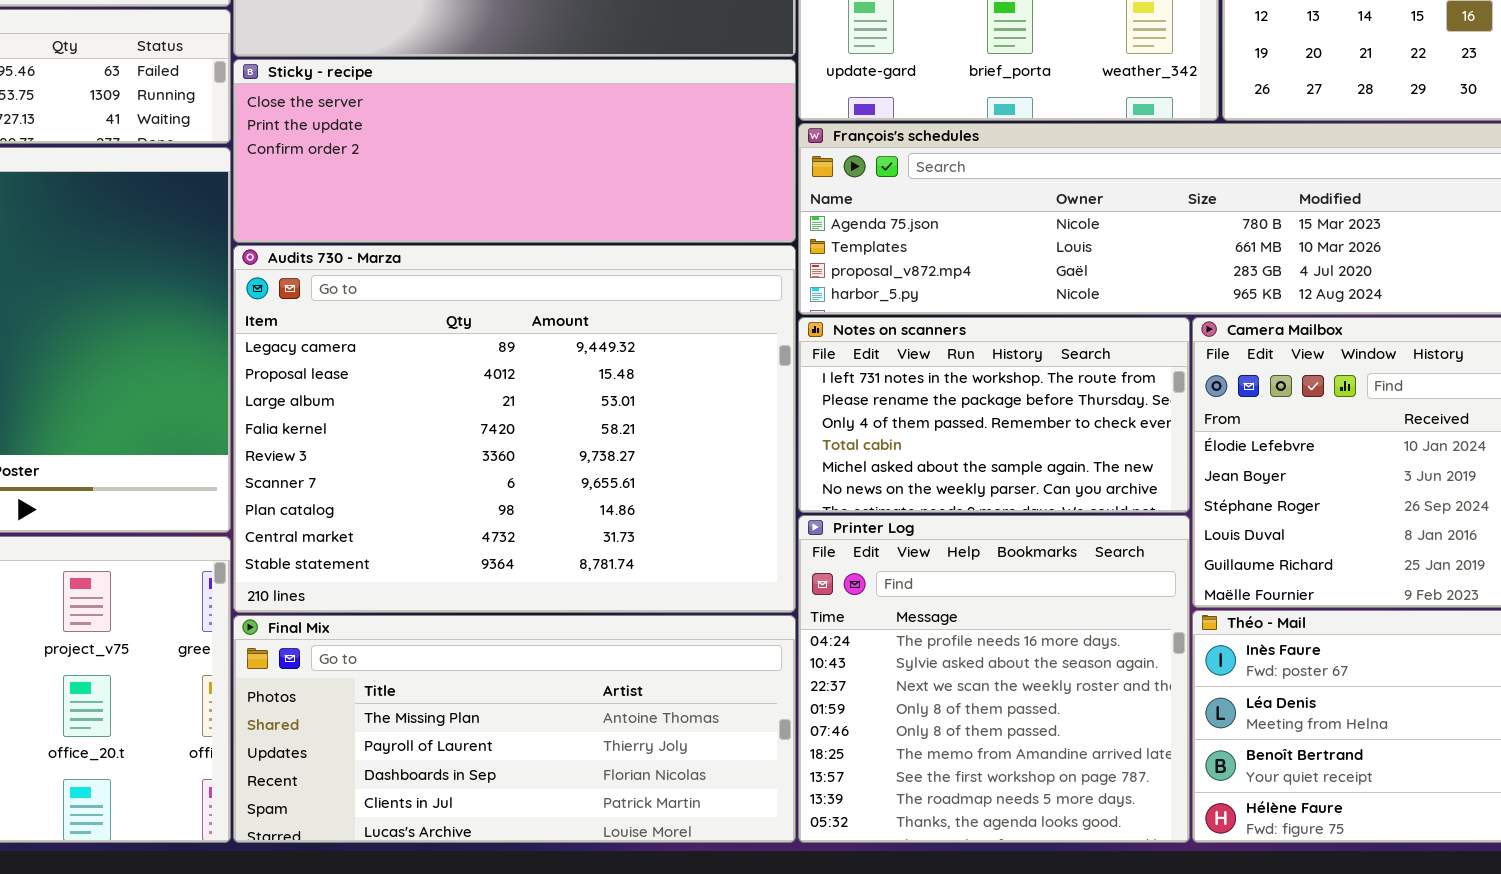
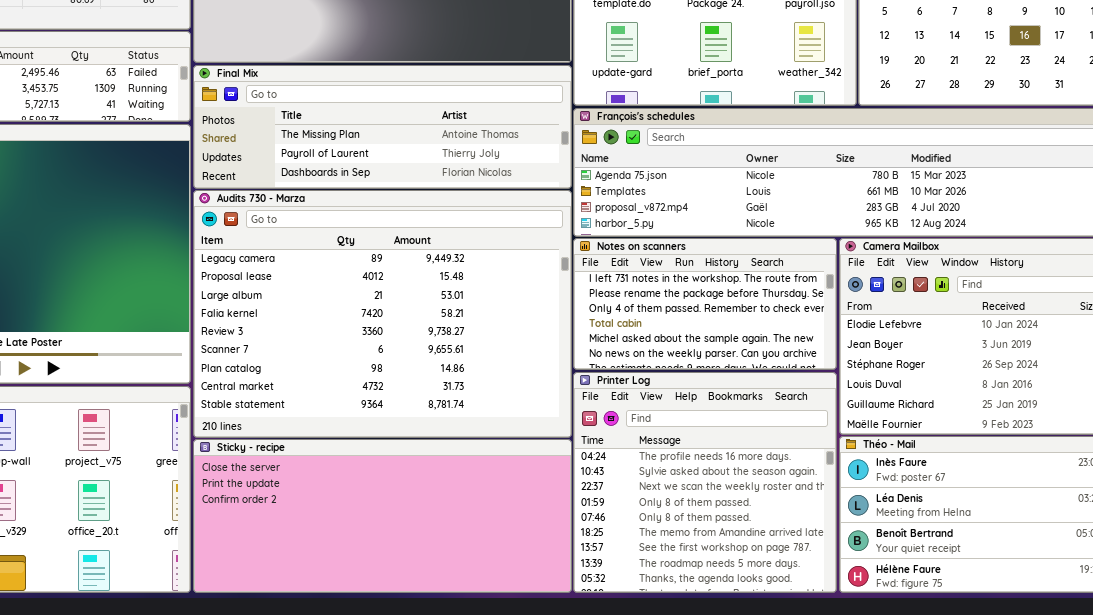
Sticky - recipe: [233,59,796,243] -> [193,439,572,593], moved, resized
Final Mix: [233,615,796,843] -> [193,65,572,189], moved, resized

